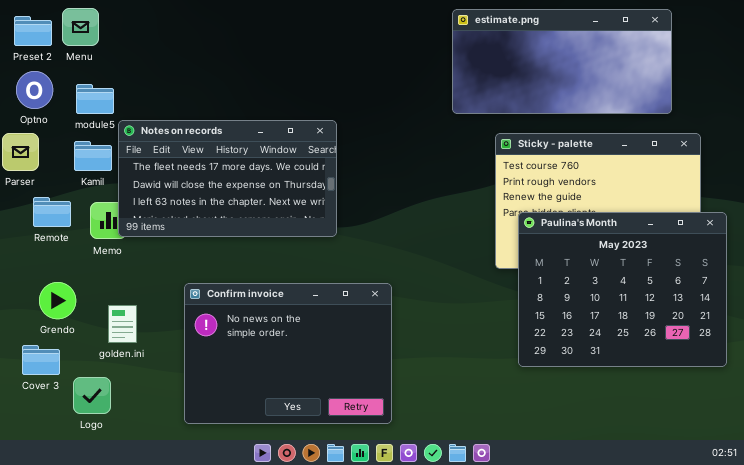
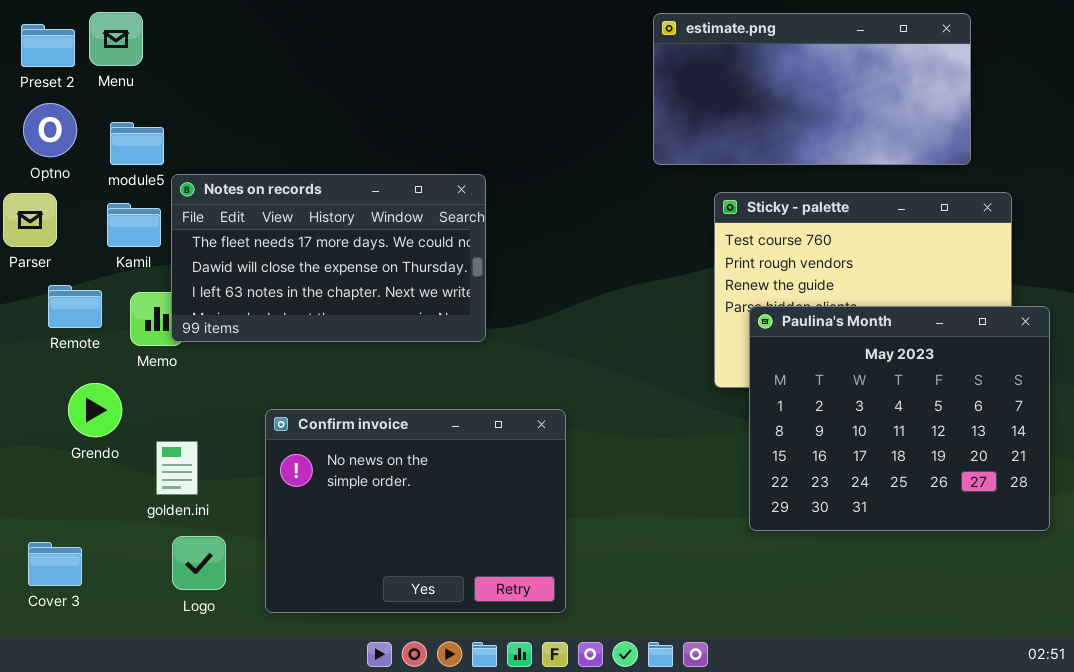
Grendo: [39,282,76,319] -> [68,383,122,437], moved
Cover 3: [22,345,60,375] -> [28,542,82,586], moved
Logo: [73,377,111,414] -> [172,536,226,590], moved

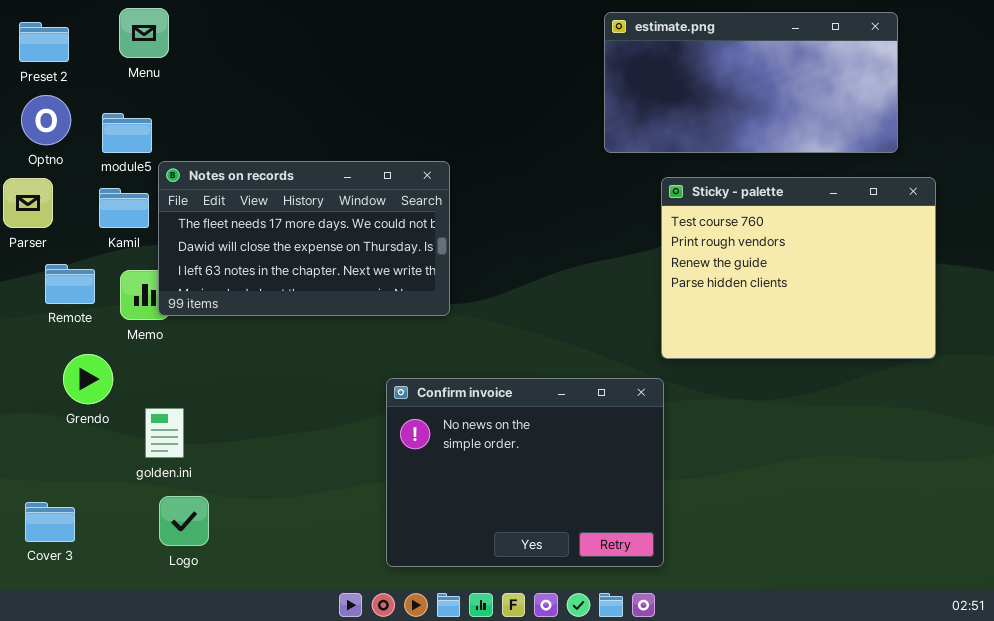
Menu: [89,12,143,66] -> [119,8,169,58], moved
Paulina's Month: [749,306,1050,531] -> none, closed
Confirm invoice: [265,409,566,613] -> [386,378,664,567], moved

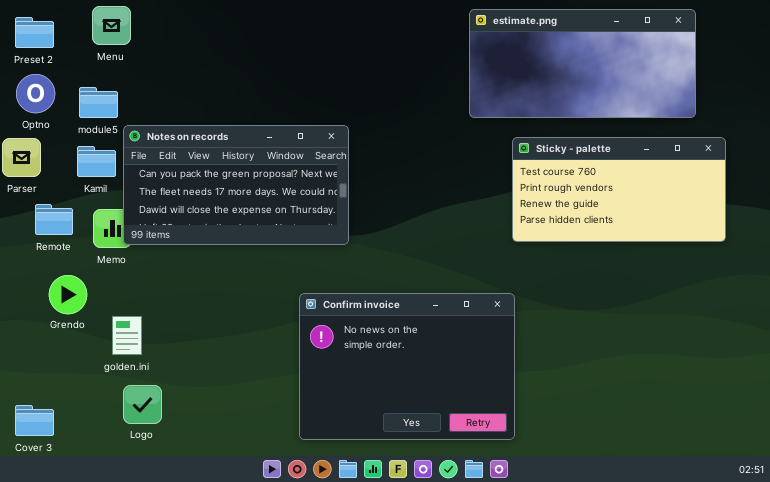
Notes on records: [158,161,450,316] -> [123,125,349,245], scrolled up 1 row
Sticky - palette: [661,177,936,359] -> [512,137,726,242], resized
Cover 3: [25,502,75,542] -> [15,405,54,436], moved

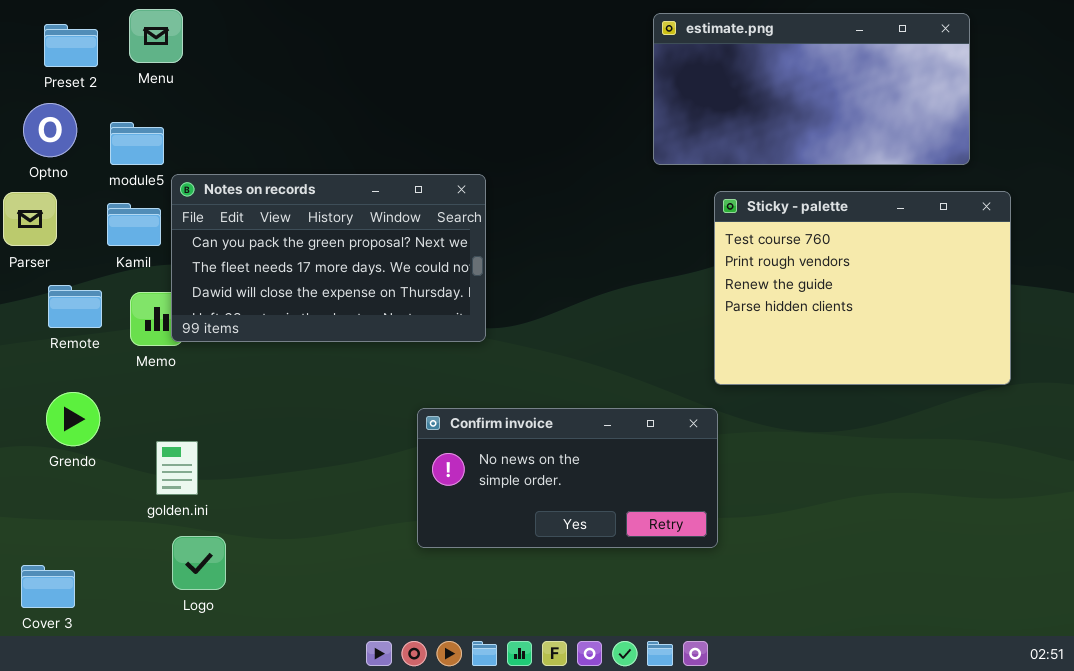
Preset 2: [15,17,54,48] -> [44,24,98,67], moved
Sticky - palette: [512,137,726,242] -> [714,191,1011,385], resized
Grendo: [49,275,87,314] -> [46,392,100,446], moved
Confirm invoice: [299,293,515,440] -> [417,408,718,548], resized

